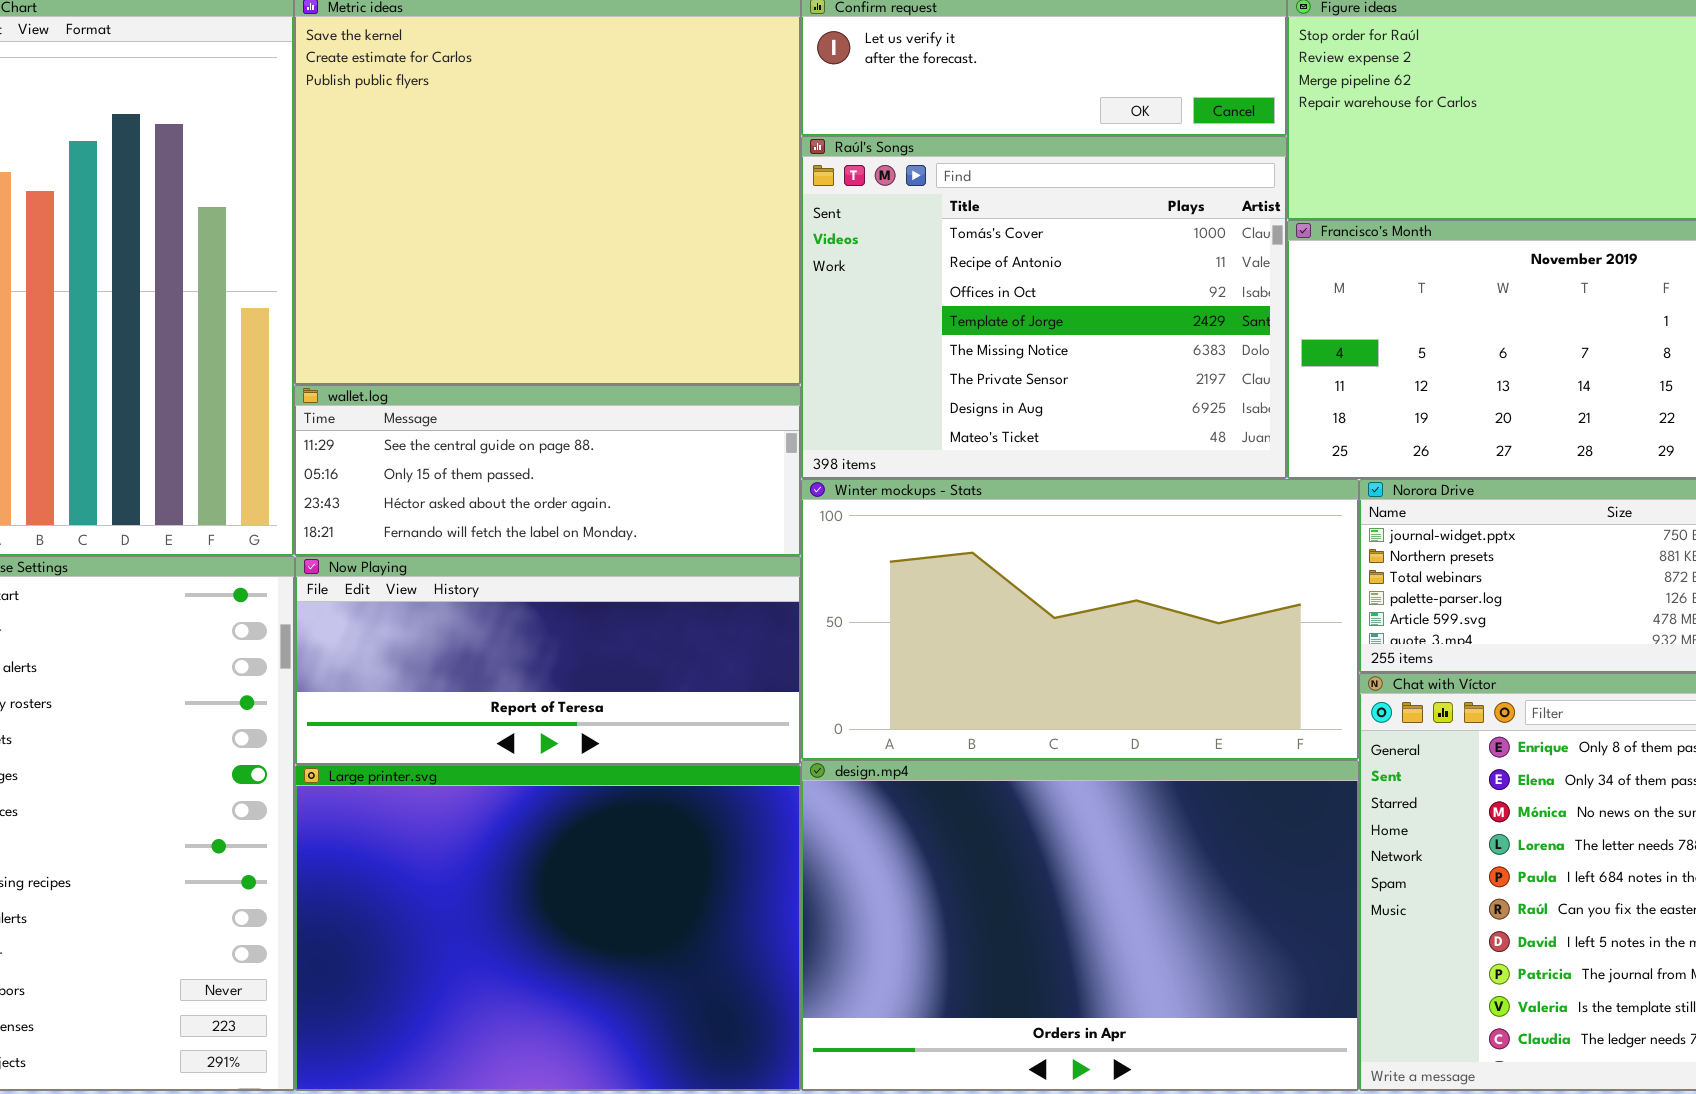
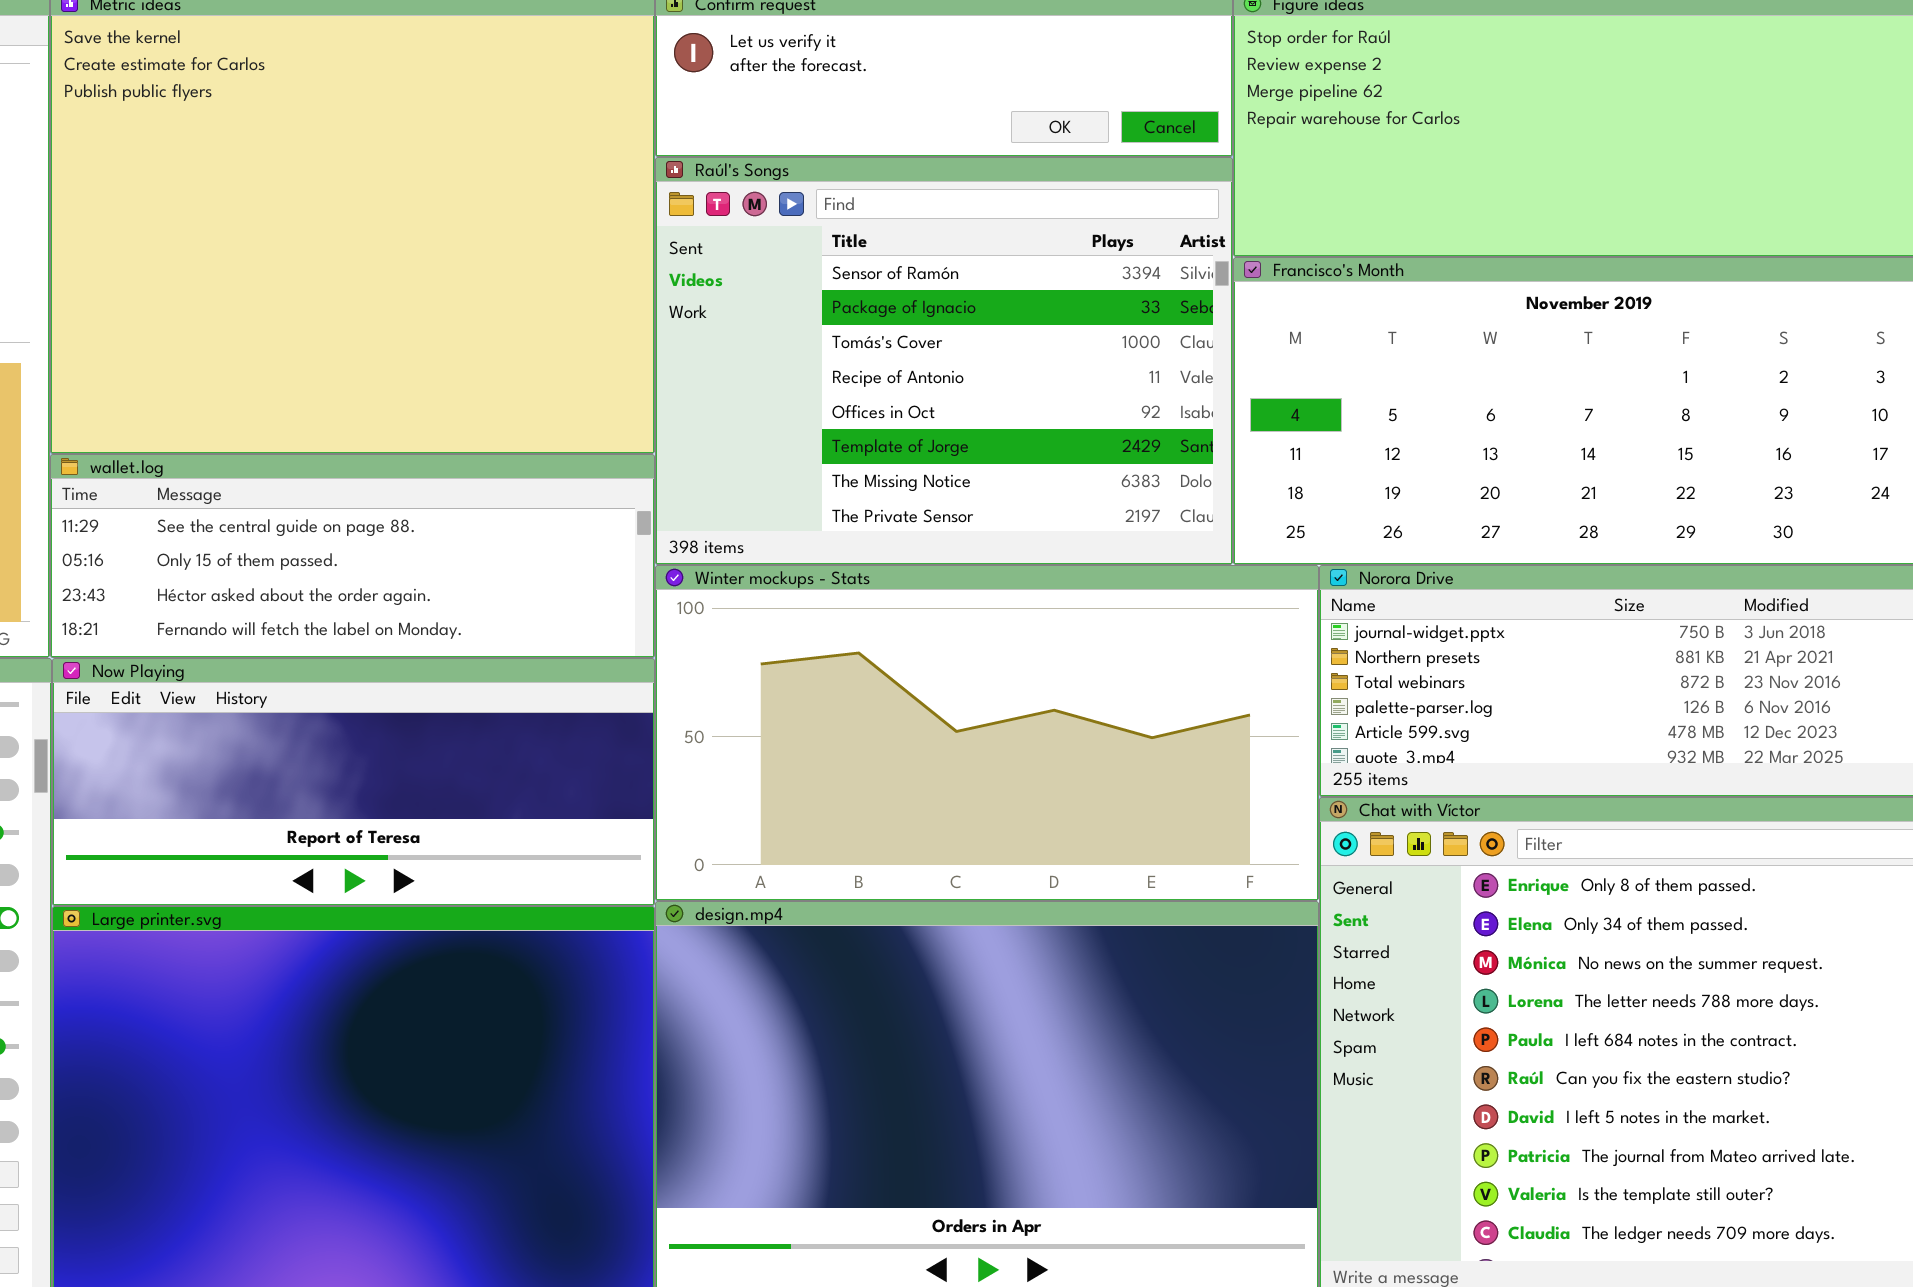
Raúl's Songs: [801,136,1287,479] -> [655,157,1233,565], scrolled up 2 rows

